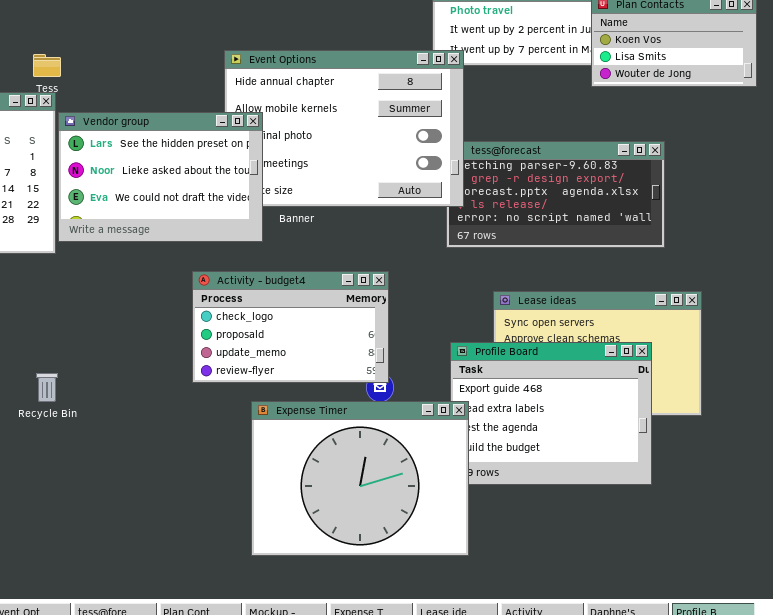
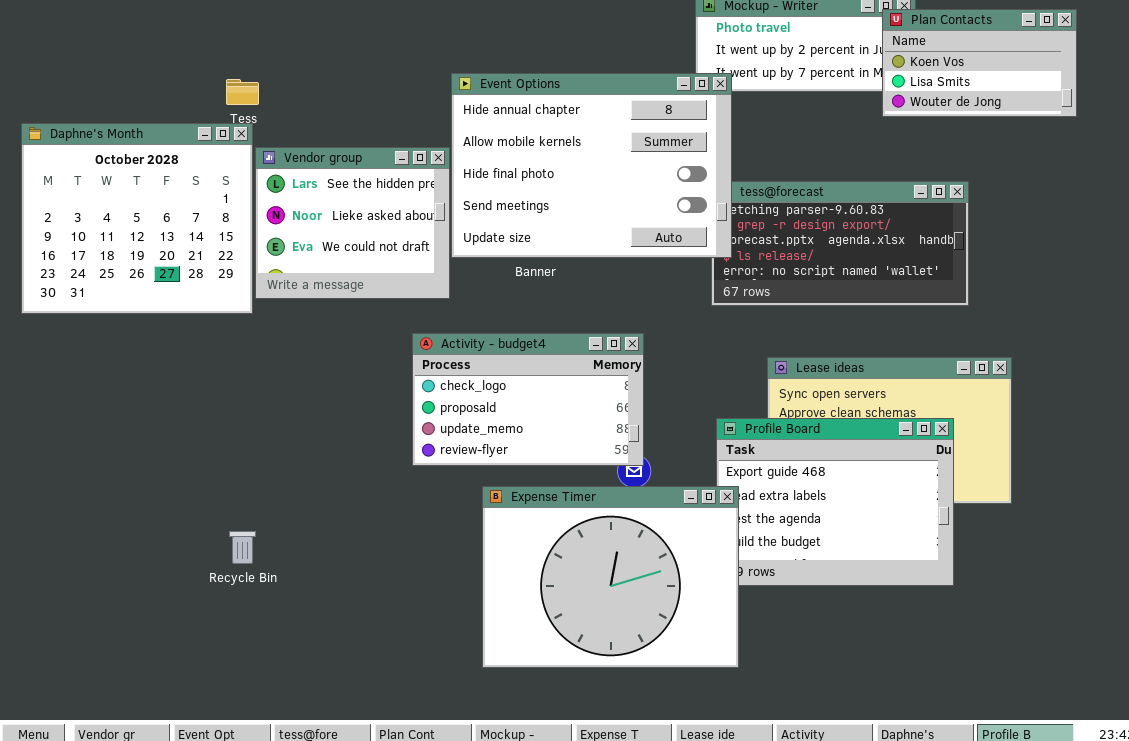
Vendor group: [58,112,263,242] -> [255,147,450,299], resized
Recycle Bin: [36,373,58,402] -> [229,531,256,564], moved

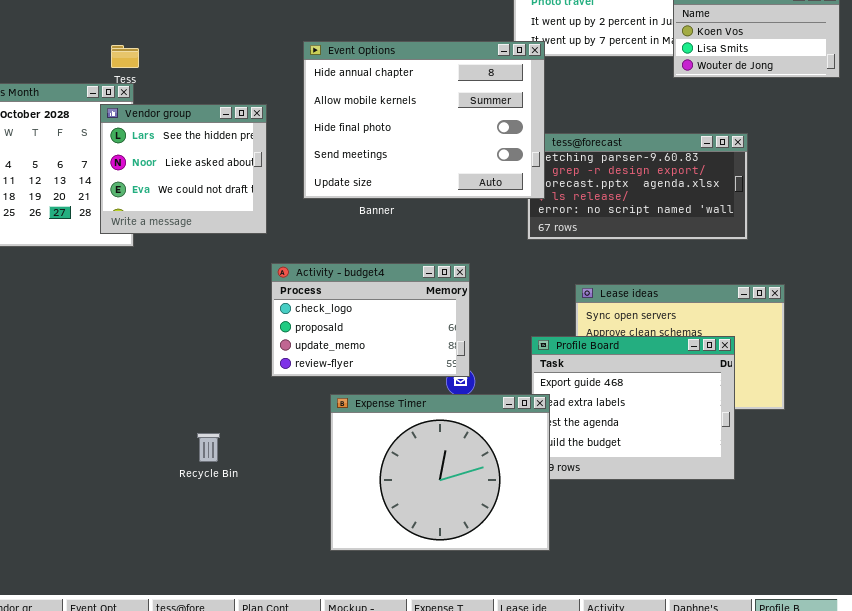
Vendor group: [255,147,450,299] -> [100,104,267,234], moved
Recycle Bin: [229,531,256,564] -> [197,433,220,462], moved

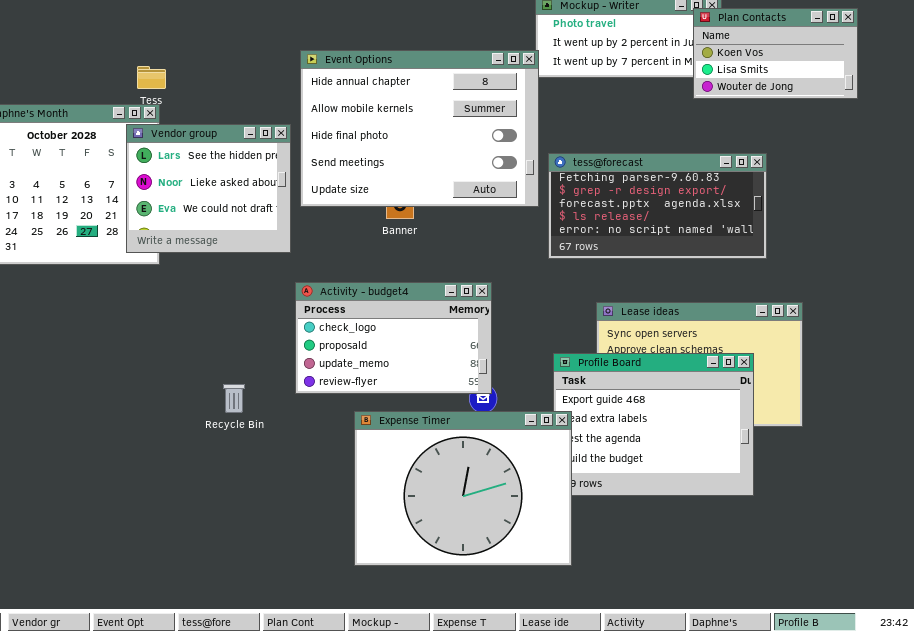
Event Options: [303,41,545,199] -> [300,50,539,207], moved
Recycle Bin: [197,433,220,462] -> [223,384,245,413], moved

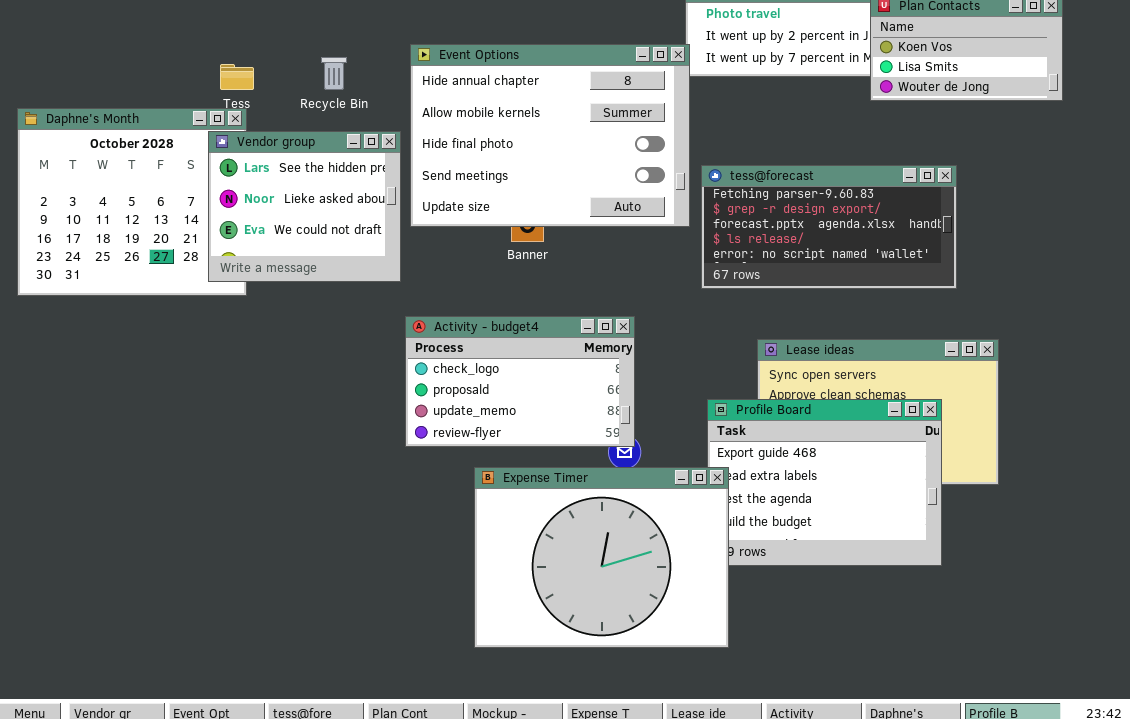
Recycle Bin: [223,384,245,413] -> [321,57,347,90], moved

